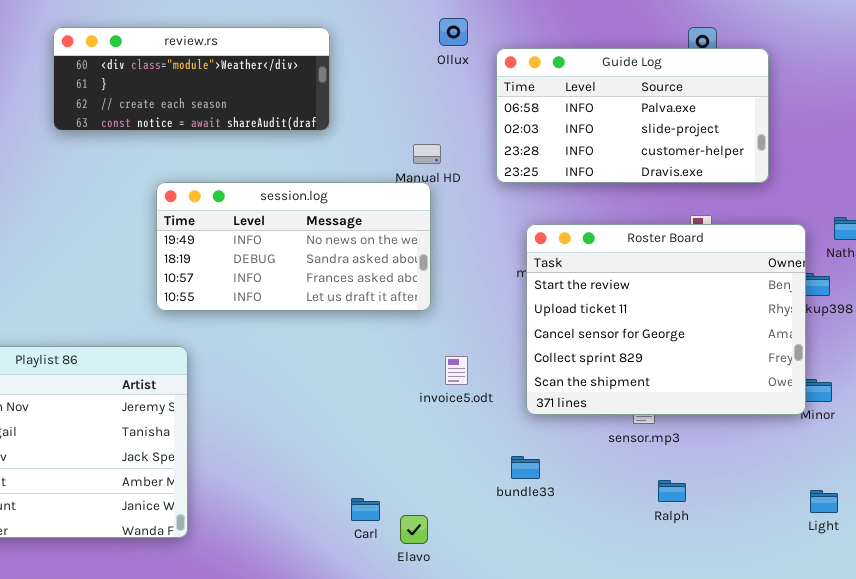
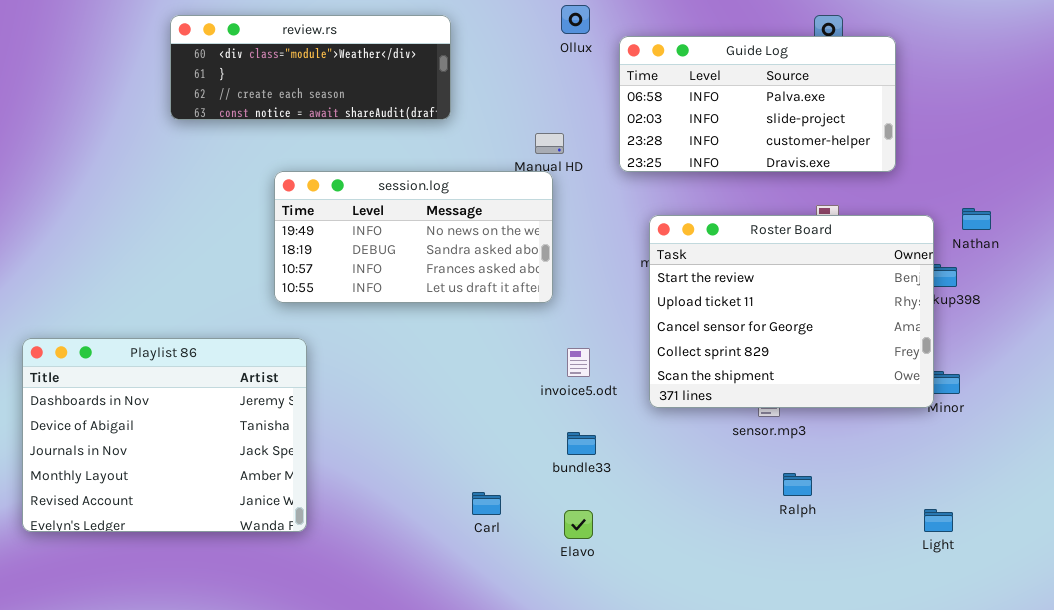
bundle33: [511,456,540,479] -> [567,432,596,455], moved
Light: [810,490,838,513] -> [924,509,953,532], moved
Elavo: [400,515,428,544] -> [564,510,593,539], moved

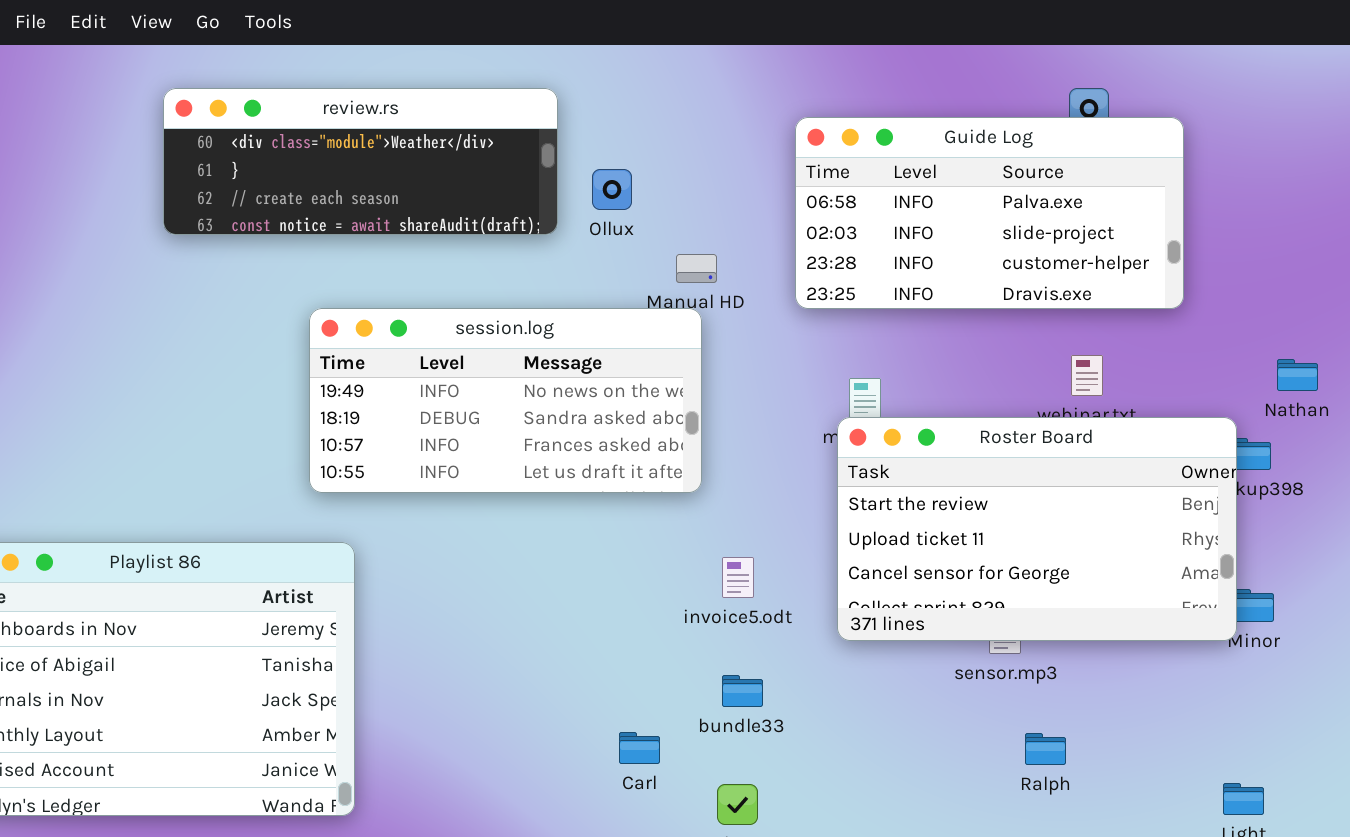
Ollux: [561,5,590,34] -> [592,169,632,210], moved
Roster Board: [649,215,934,408] -> [837,417,1237,641], resized
Carl: [472,492,501,515] -> [619,732,660,764], moved

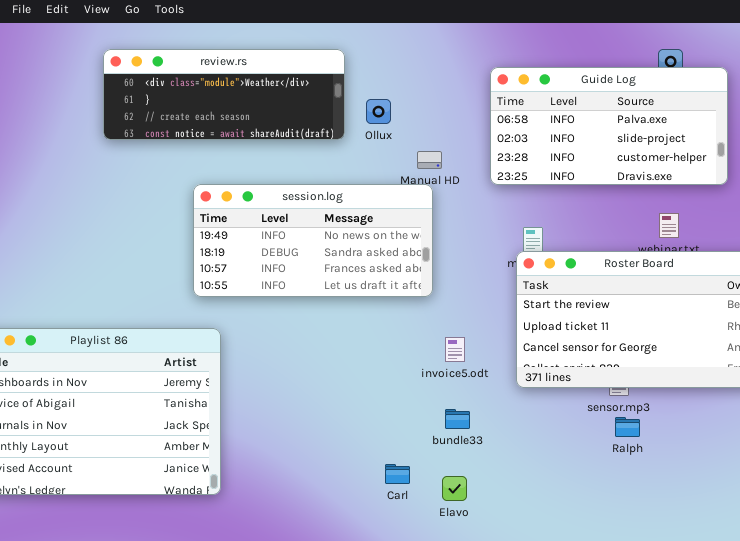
Carl: [619,732,660,764] -> [385,464,410,484], moved
Ralph: [1025,733,1066,765] -> [615,417,640,437], moved

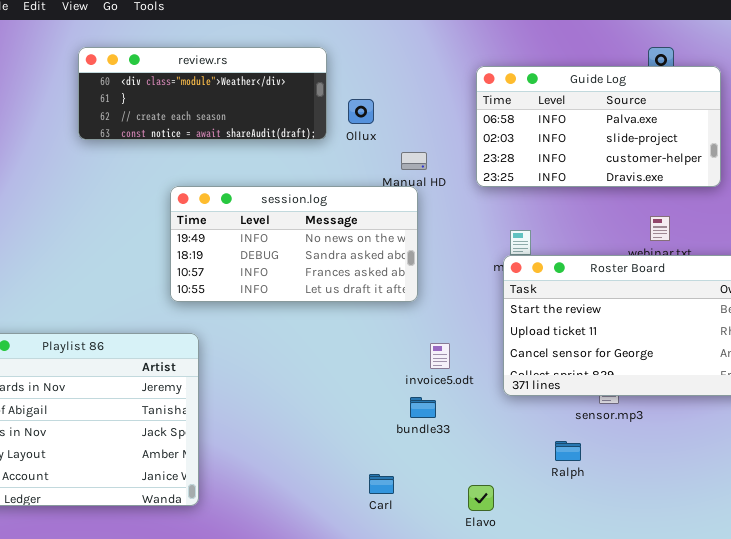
bundle33: [445,409,470,429] -> [410,397,436,418], moved
Ralph: [615,417,640,437] -> [555,441,581,461], moved
Elavo: [442,476,467,501] -> [468,485,494,511], moved

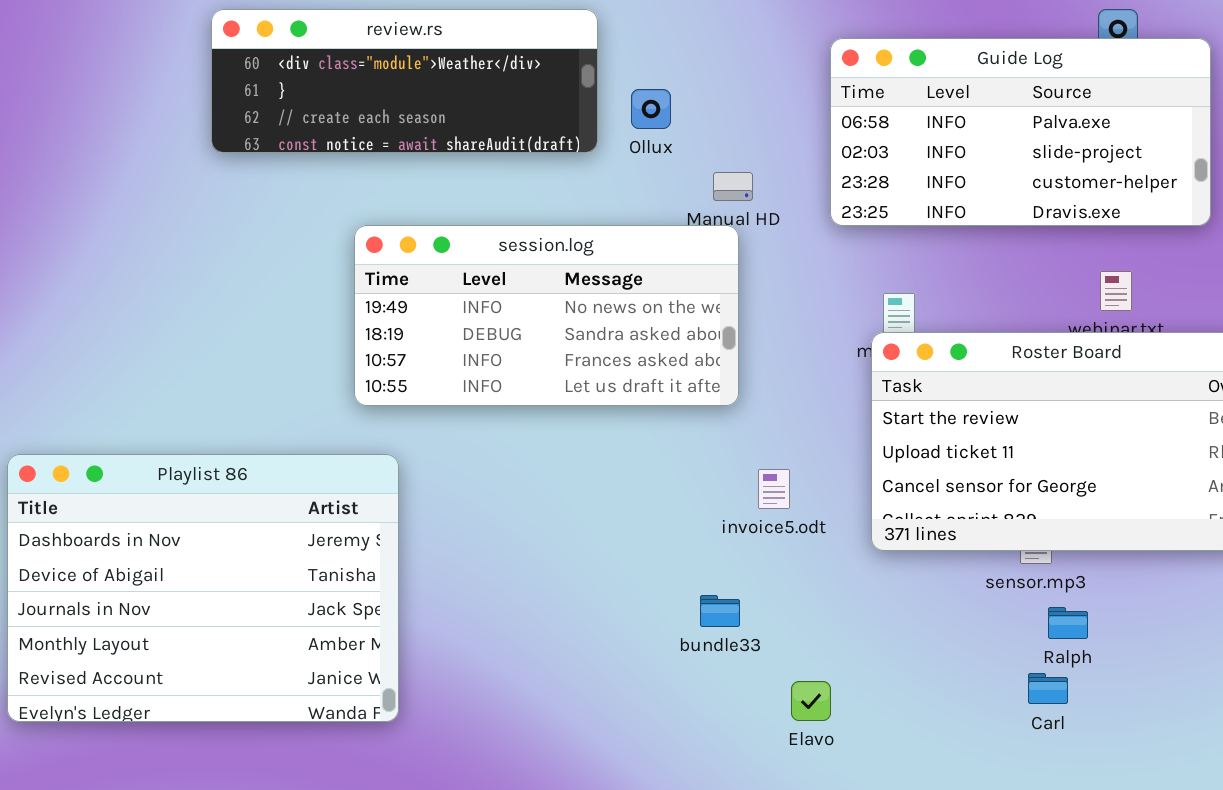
bundle33: [410,397,436,418] -> [700,595,740,627], moved
Ralph: [555,441,581,461] -> [1048,607,1088,639], moved
Carl: [369,474,394,494] -> [1028,673,1068,704], moved
Elavo: [468,485,494,511] -> [791,681,831,721], moved

